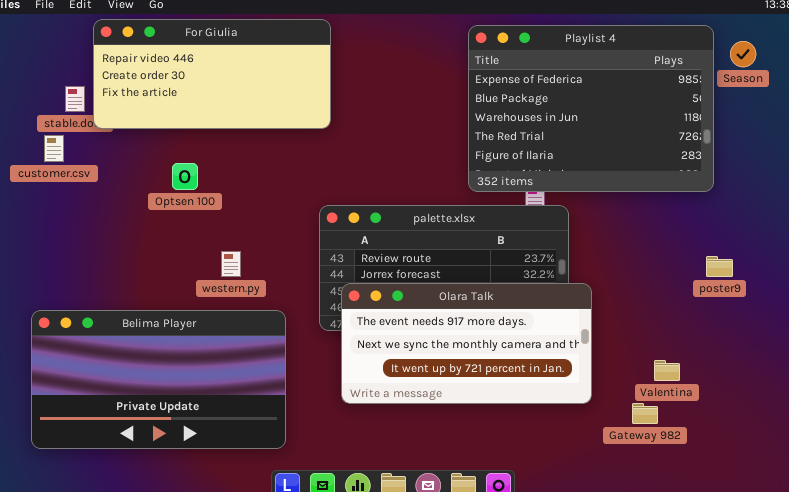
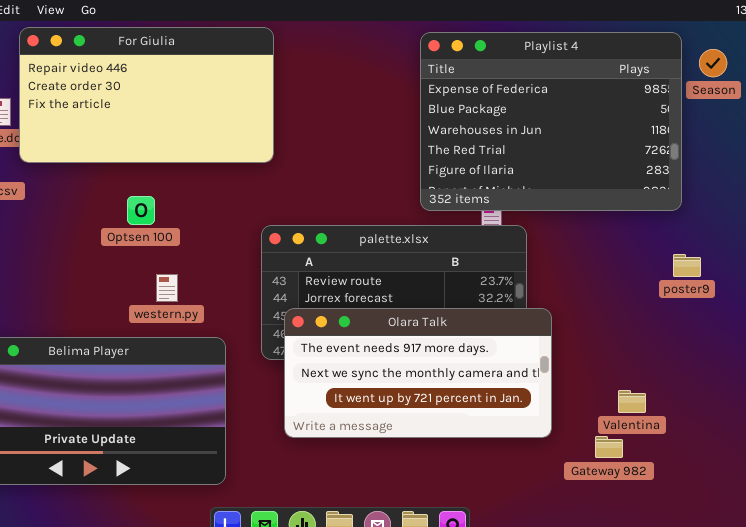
For Giulia: [93,19,331,129] -> [19,27,274,163], resized
Optsen 100: [172,163,198,190] -> [127,196,155,225], moved
poster9: [706,256,733,277] -> [673,254,701,277], moved

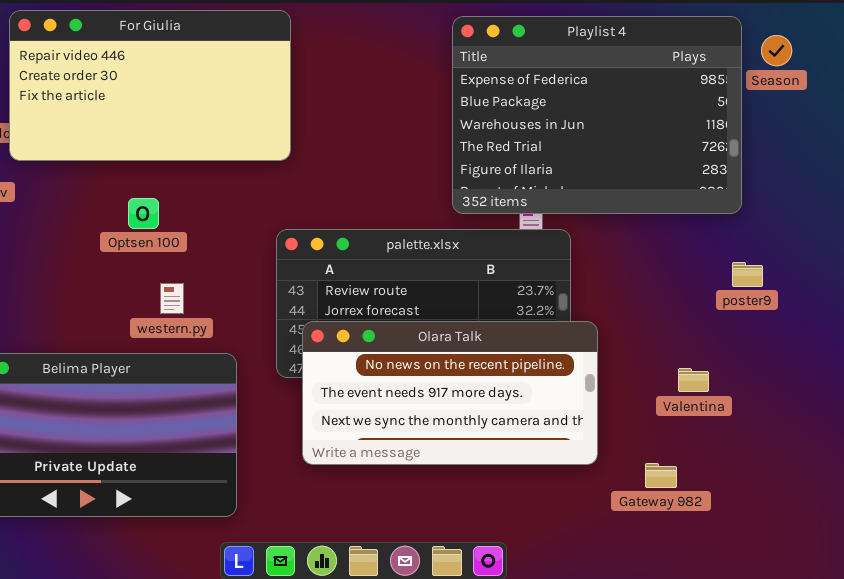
Olara Talk: [284,308,552,438] -> [302,321,598,465], scrolled up 1 row
Valentina: [618,390,646,413] -> [678,368,709,392], moved

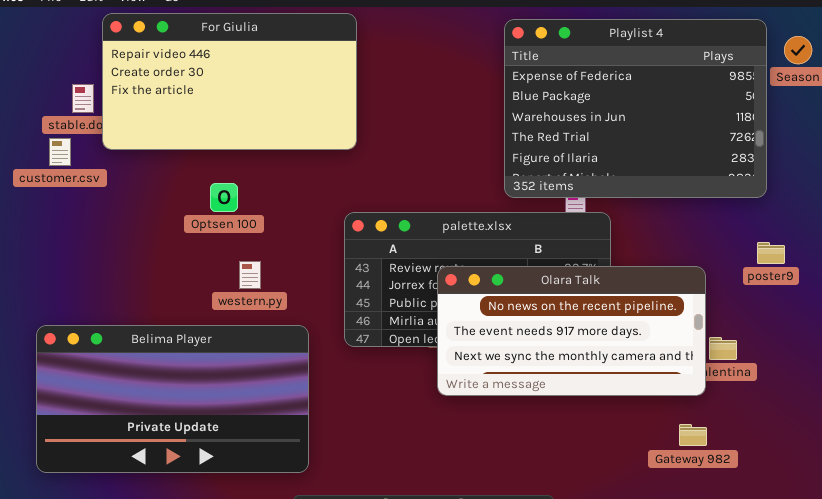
Olara Talk: [302,321,598,465] -> [437,266,706,396], moved

